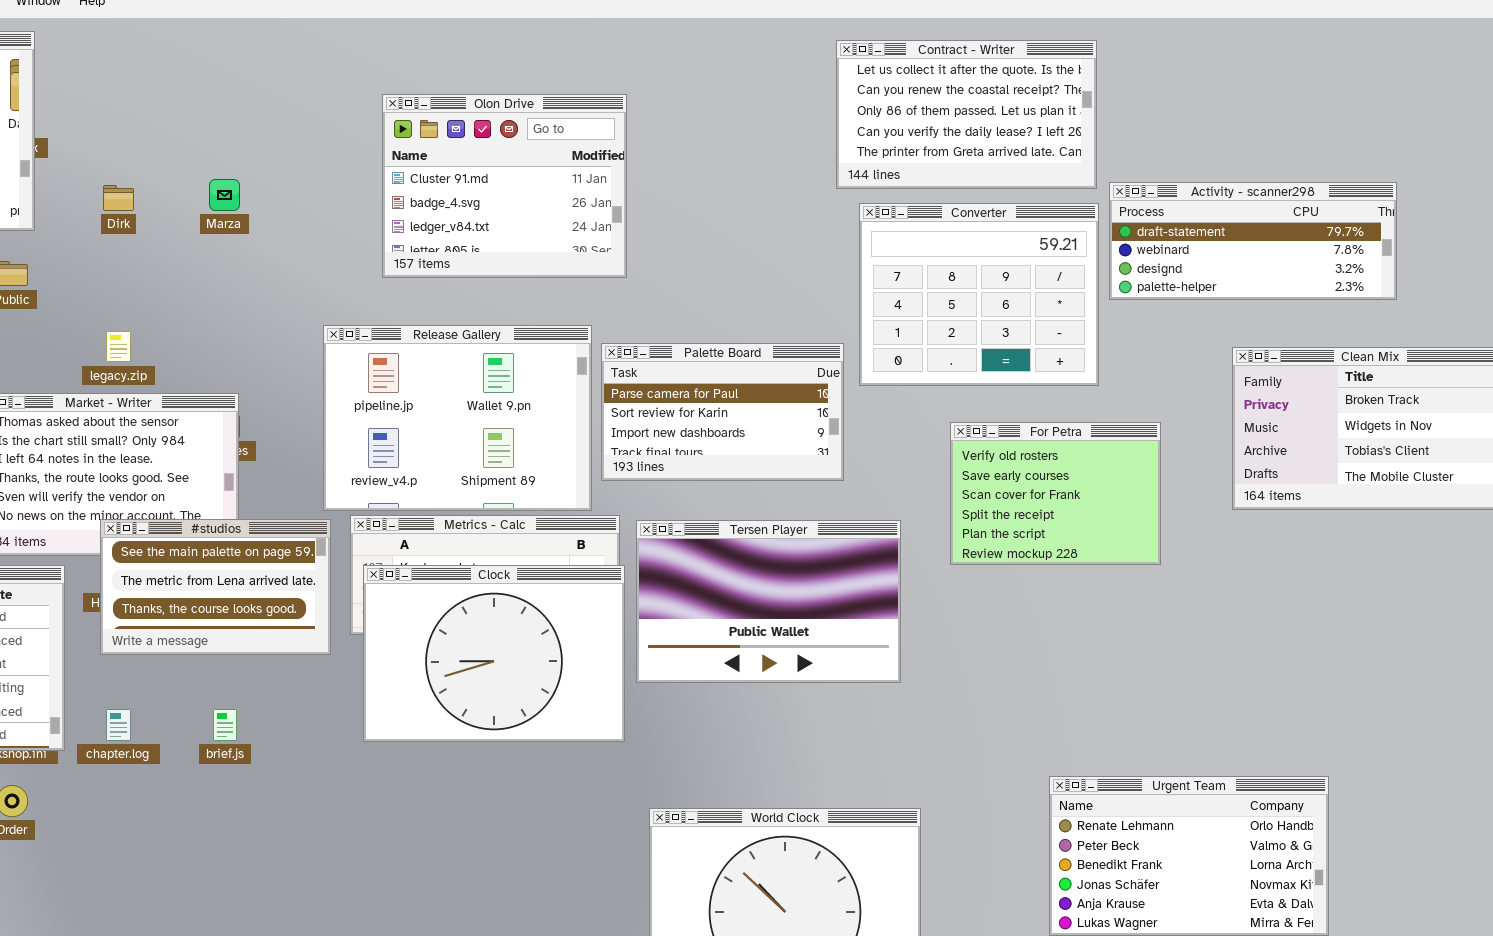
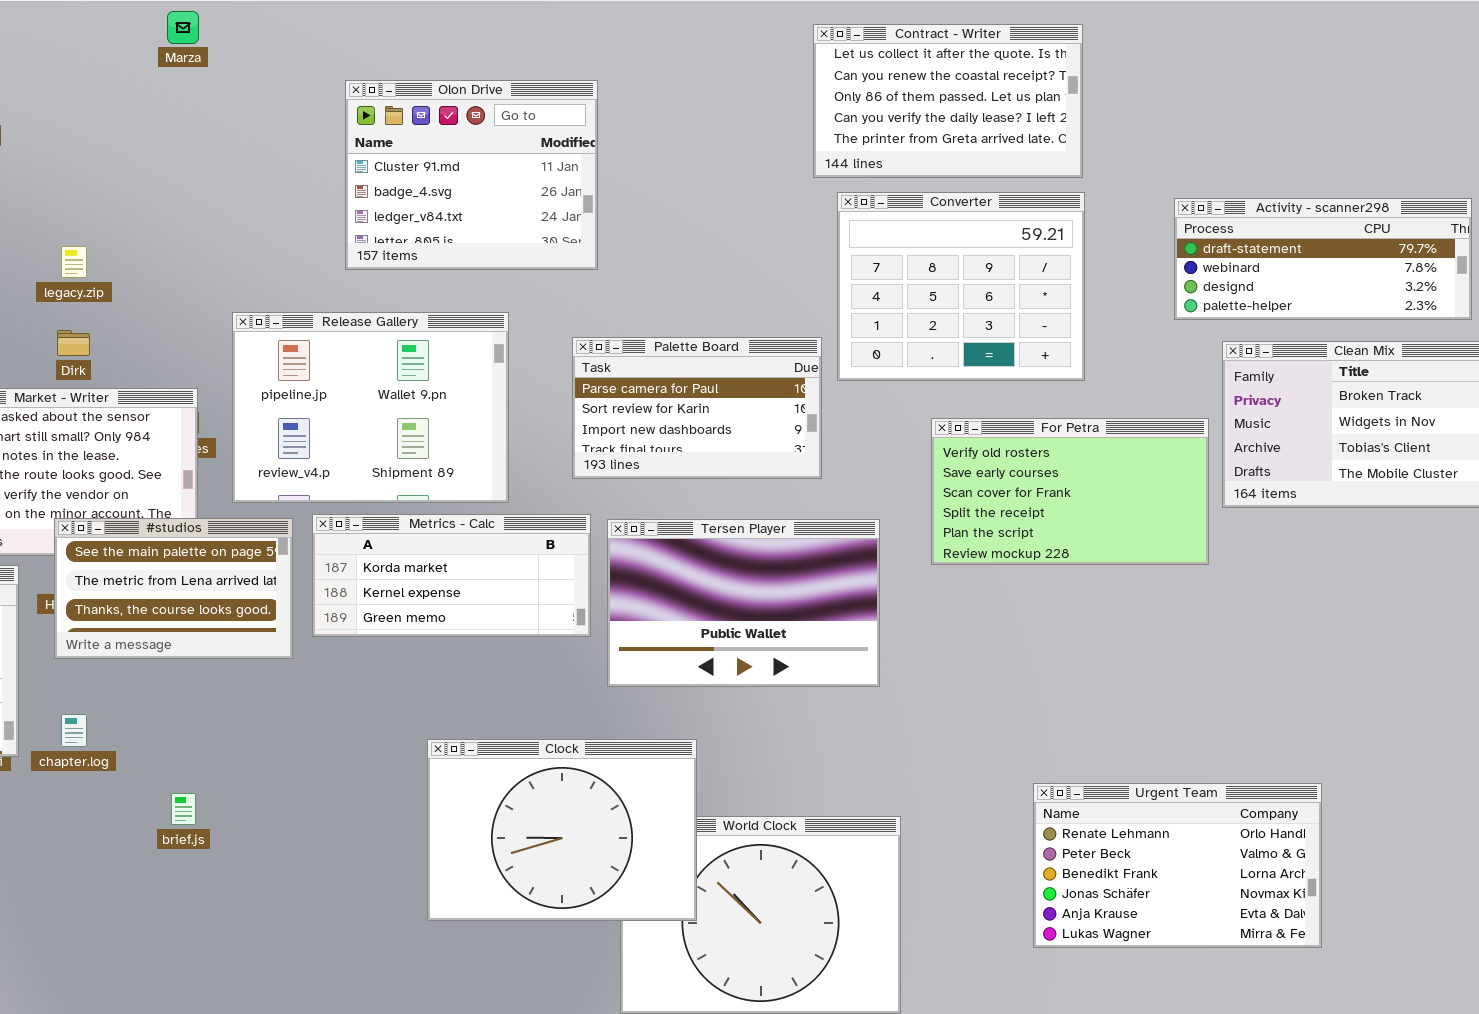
Marza: [209,179,240,211] -> [167,11,199,44], moved
Activity - scanner298: [1109,182,1397,300] -> [1174,198,1472,320], moved
Dirk: [103,185,134,211] -> [57,330,90,356], moved
Release Gallery: [323,325,592,511] -> [232,312,509,503], moved
legacy.zip: [106,331,131,362] -> [61,246,87,278], moved
For Petra: [950,422,1161,565] -> [931,418,1209,565], resized
Clock: [363,565,625,742] -> [427,739,697,921], moved
brief.js: [213,709,237,741] -> [171,793,196,825], moved

